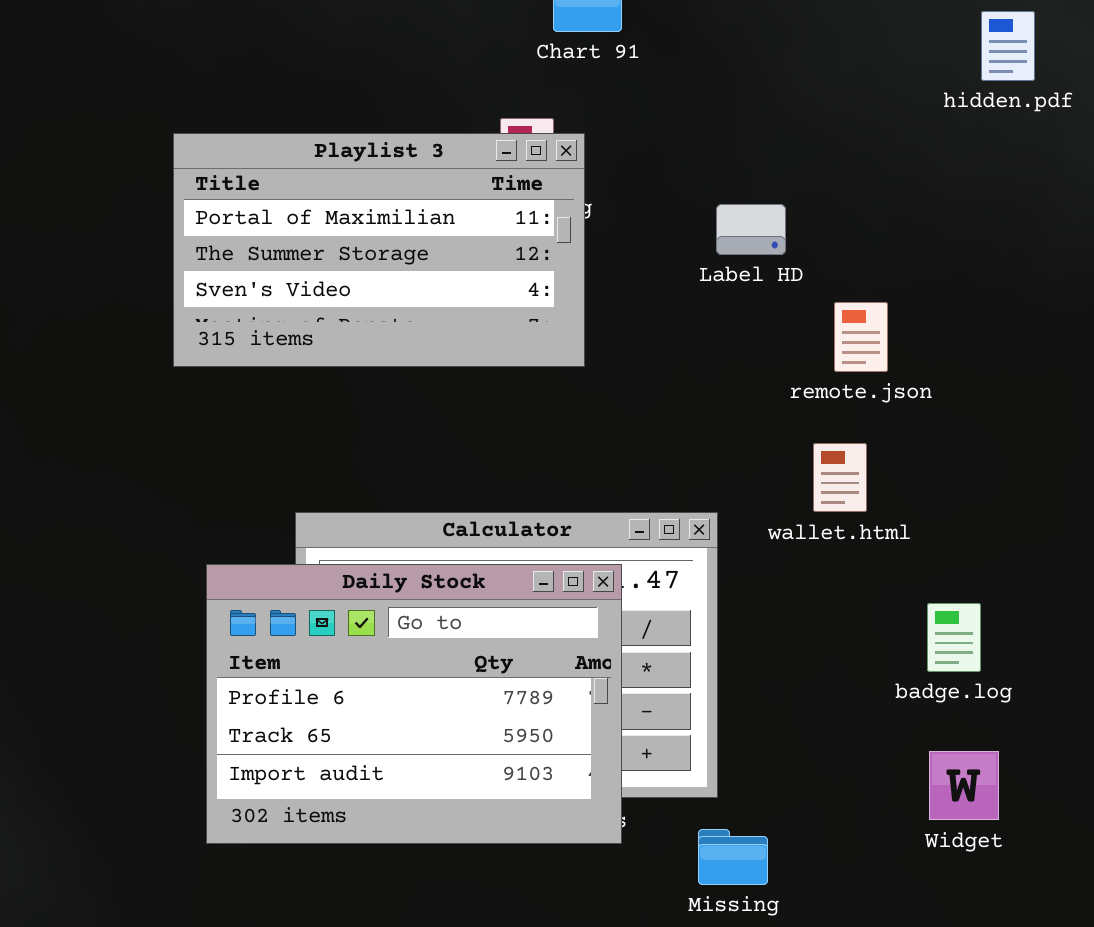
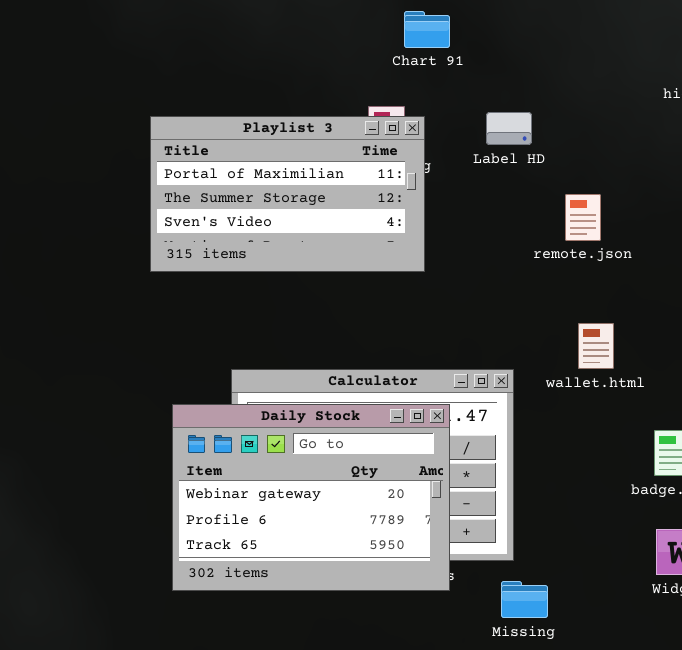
Label HD: [716,204,786,255] -> [486,112,532,145], moved
remote.json: [834,302,888,372] -> [565,194,601,241], moved
Daily Stock: [206,564,622,844] -> [172,404,450,591], scrolled up 1 row

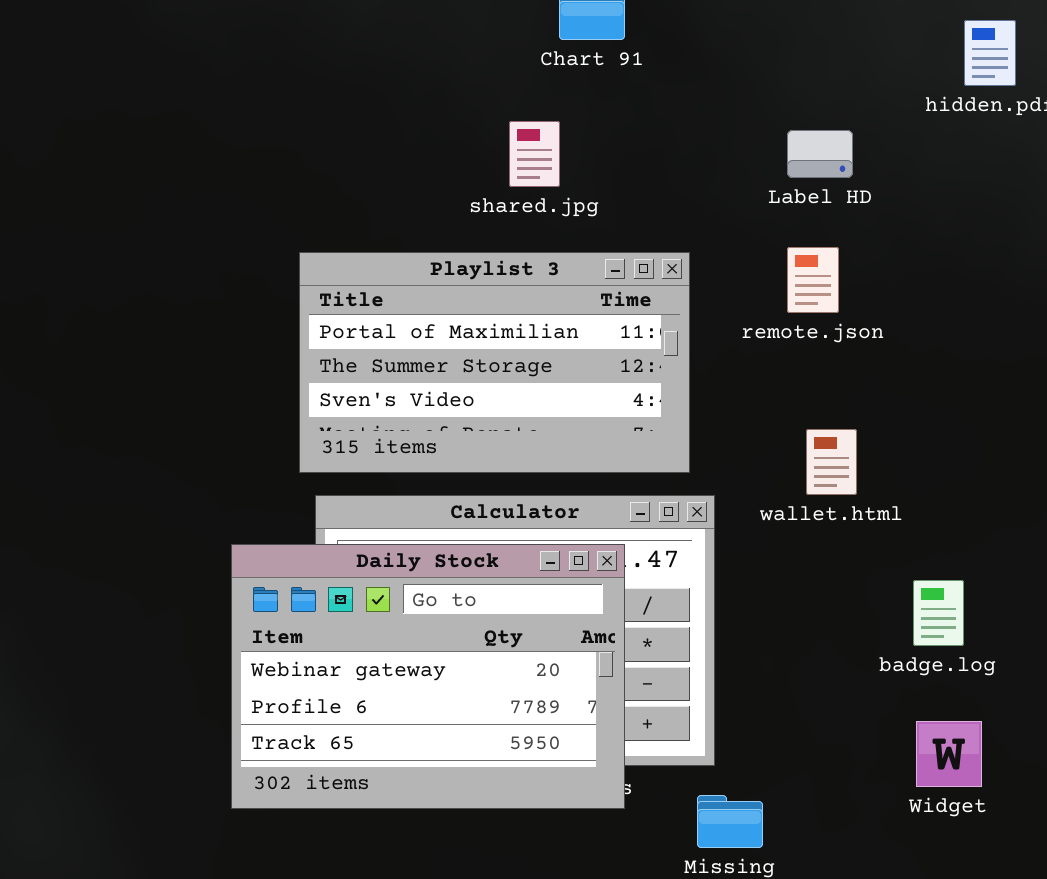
Label HD: [486,112,532,145] -> [787,130,853,178], moved
Playlist 3: [150,116,425,272] -> [299,252,690,473], moved

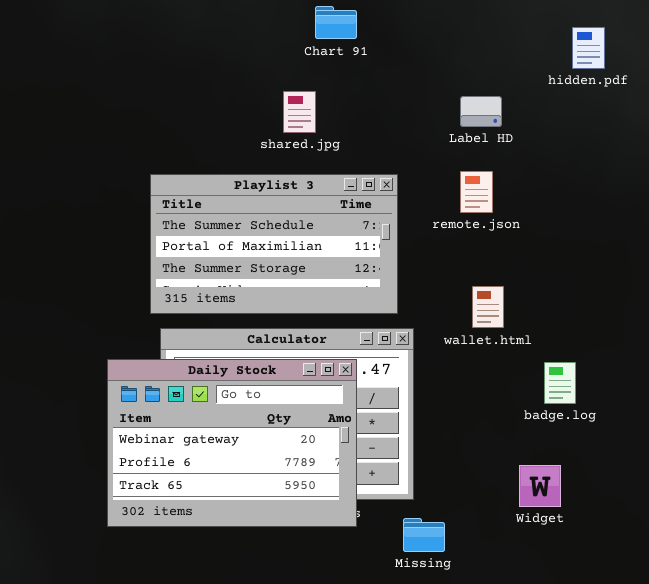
Playlist 3: [299,252,690,473] -> [150,174,398,314], scrolled up 1 row
badge.log: [913,580,964,646] -> [544,362,576,404], moved
Widget: [916,721,982,787] -> [519,465,561,507], moved

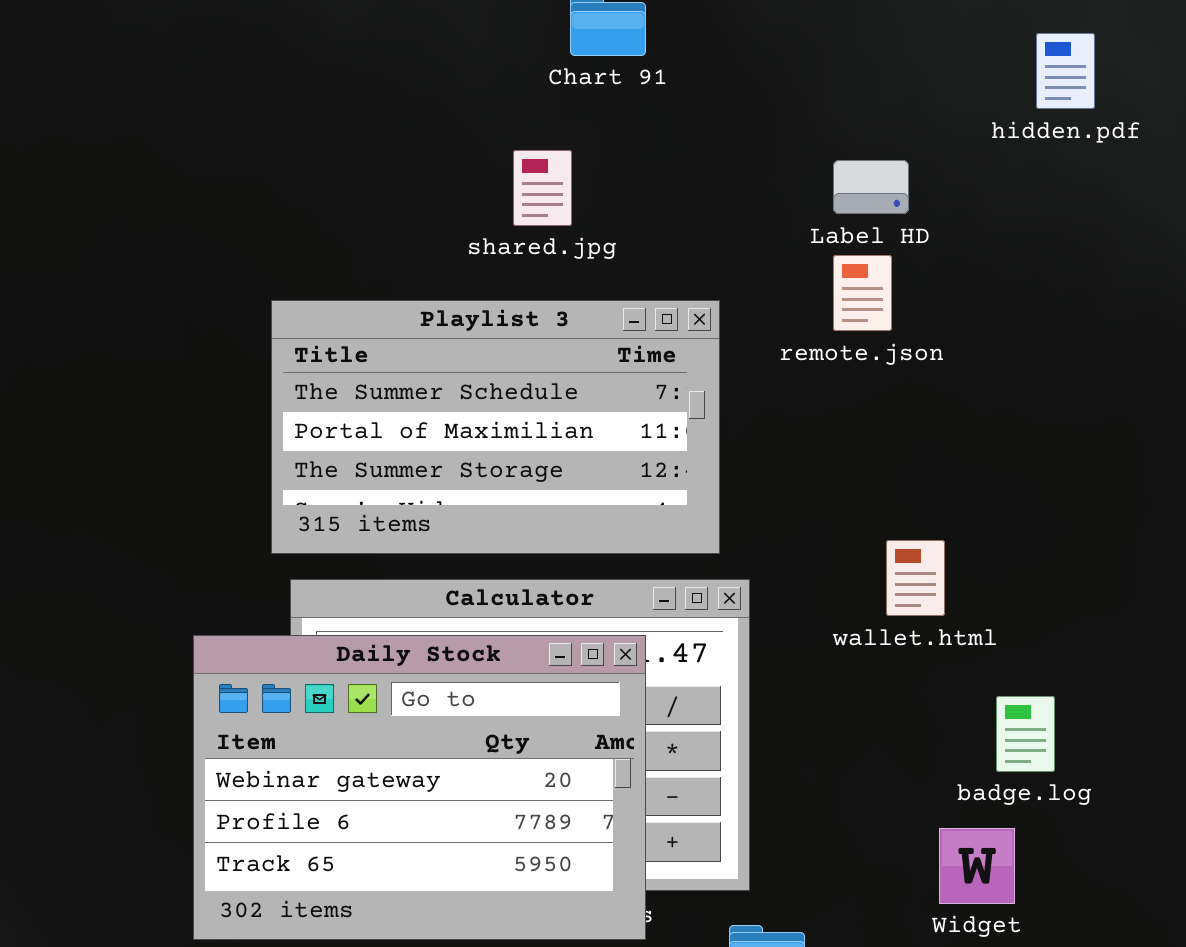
remote.json: [460,171,493,213] -> [833,255,892,331], moved
wallet.html: [472,286,504,328] -> [886,540,945,616], moved
badge.log: [544,362,576,404] -> [996,696,1055,772], moved

